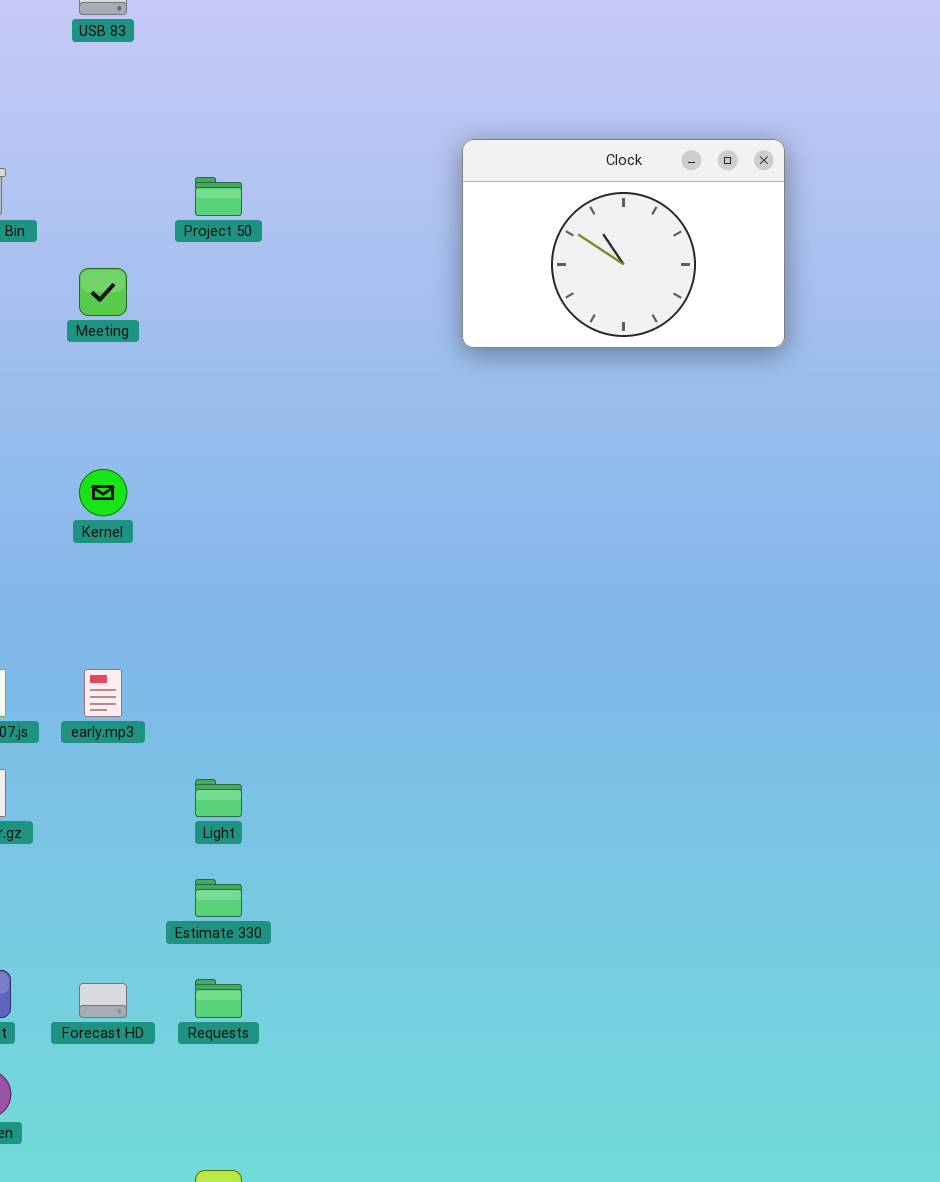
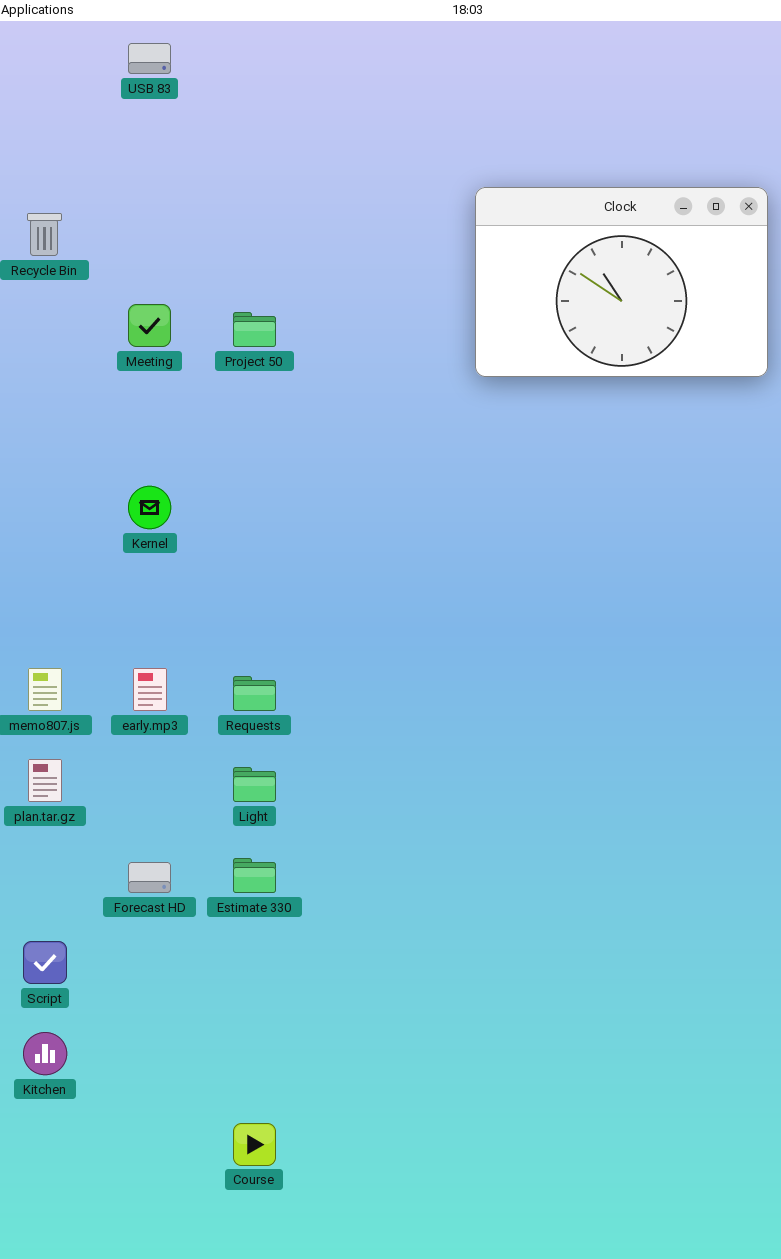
Project 50: [195,177,242,216] -> [233,312,276,347], moved
Requests: [195,979,242,1018] -> [233,676,276,711], moved
Forecast HD: [79,983,127,1018] -> [128,862,171,893], moved

